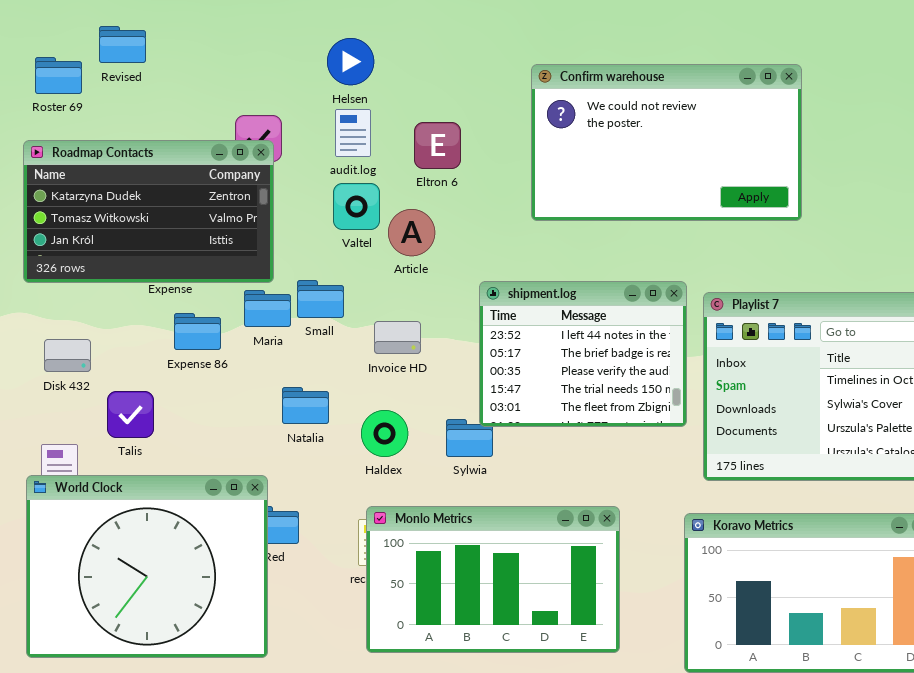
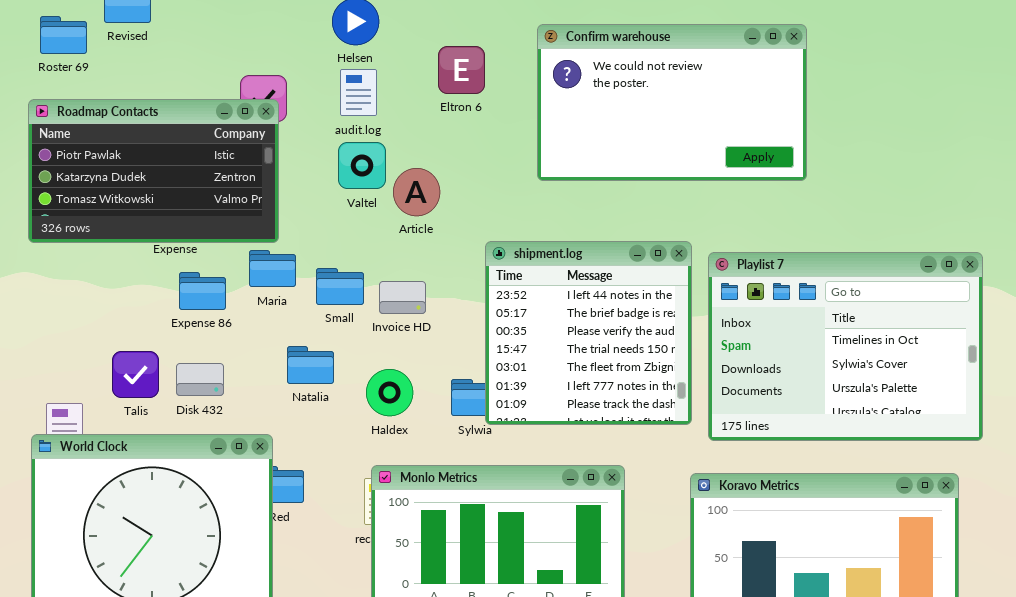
Eltron 6: [414,122,461,169] -> [438,46,485,94], moved
Roadmap Contacts: [23,140,274,283] -> [28,99,279,243], scrolled up 1 row
Small: [297,280,344,318] -> [316,268,364,305], moved
shipment.log: [479,281,687,427] -> [485,241,692,425], resized
Disk 432: [44,339,91,372] -> [176,363,224,396], moved

